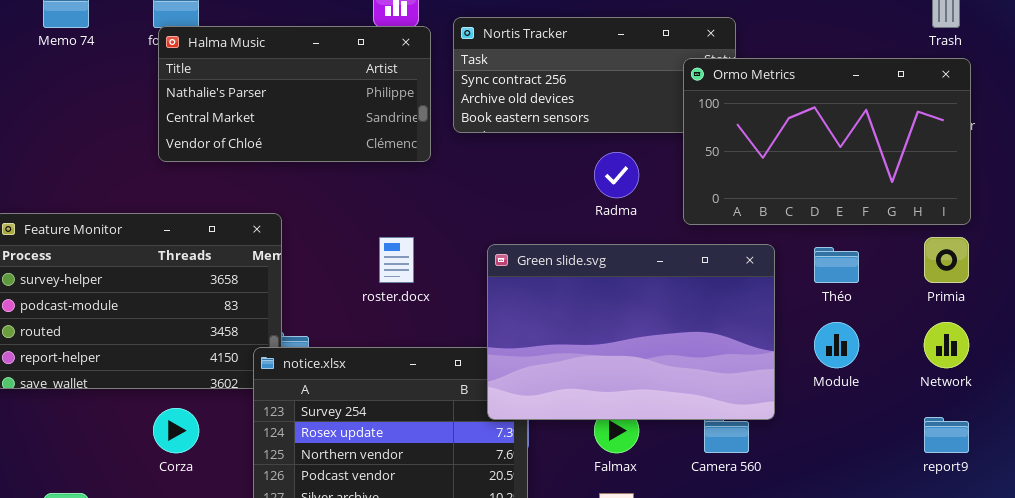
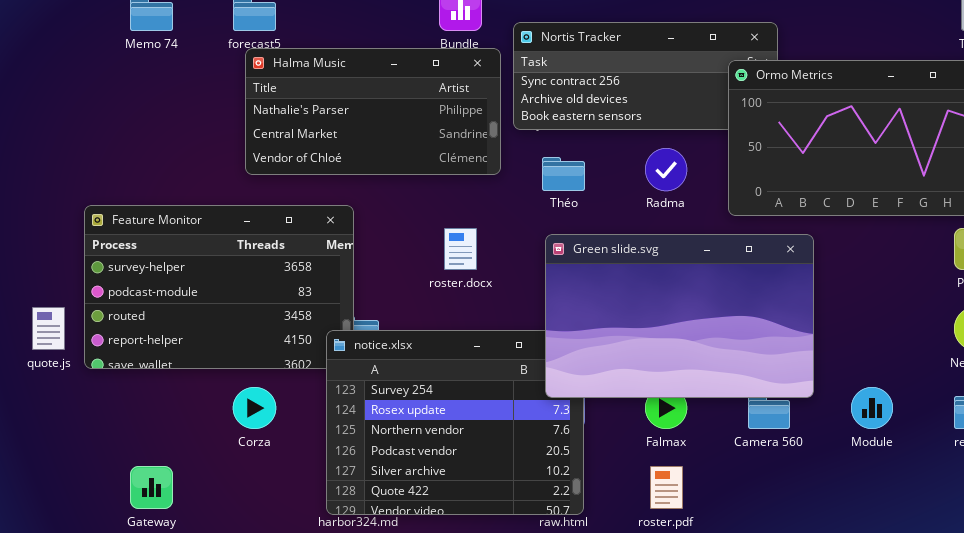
Halma Music: [158,26,431,162] -> [245,48,501,175], moved
Théo: [814,247,859,283] -> [542,157,585,191], moved
Module: [814,322,859,368] -> [851,387,893,429], moved

